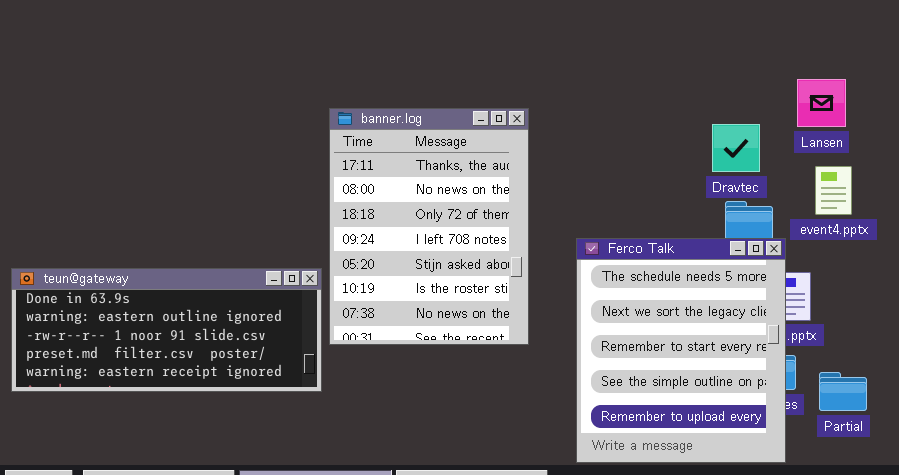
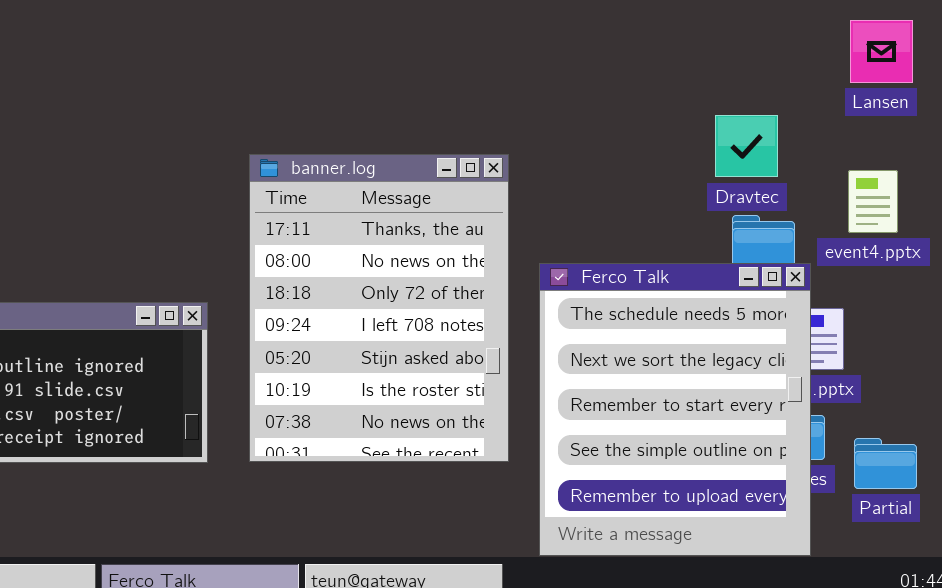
Lansen: [797,79,846,127] -> [850,20,913,83], moved
banner.log: [329,108,529,345] -> [249,154,509,462], moved

